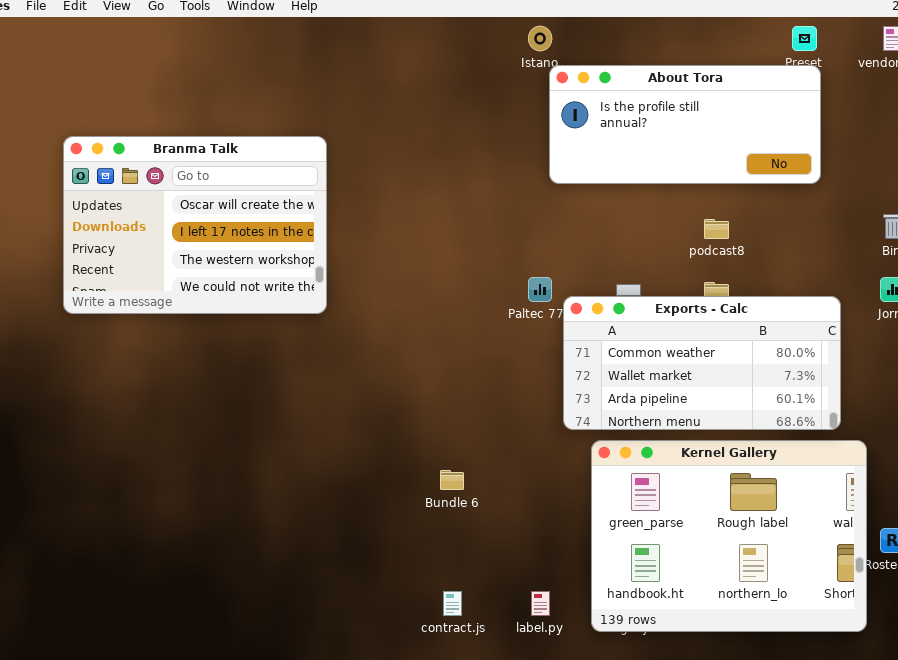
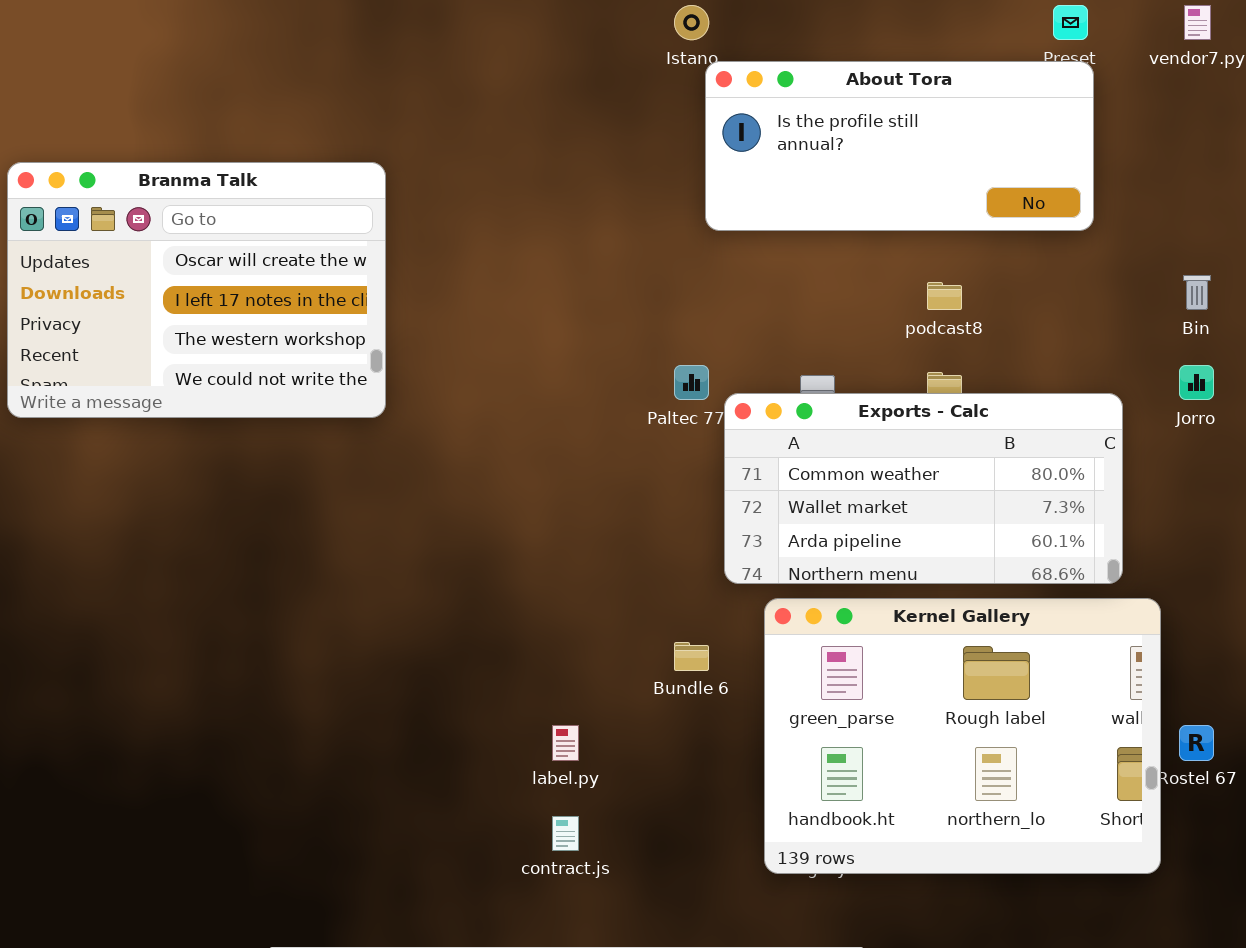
Bundle 6: [440,470,464,490] -> [674,642,709,671], moved
label.py: [531,591,550,616] -> [552,725,579,761], moved

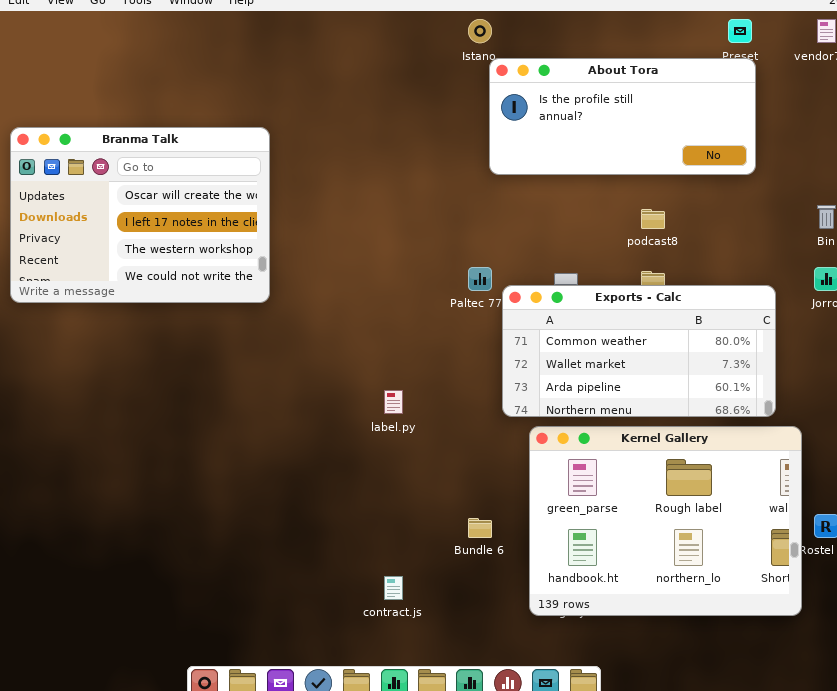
Bundle 6: [674,642,709,671] -> [468,518,492,538], moved
label.py: [552,725,579,761] -> [384,390,403,414], moved

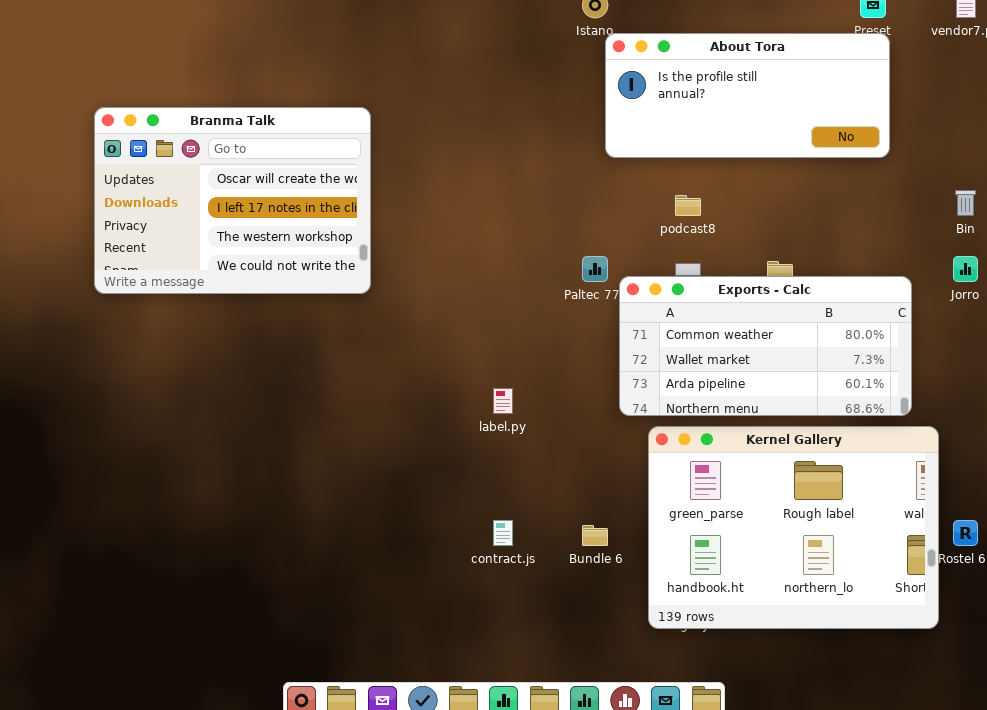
podcast8: [641,209,665,229] -> [675,195,701,216], moved
contract.js: [384,576,403,600] -> [493,520,513,546], moved

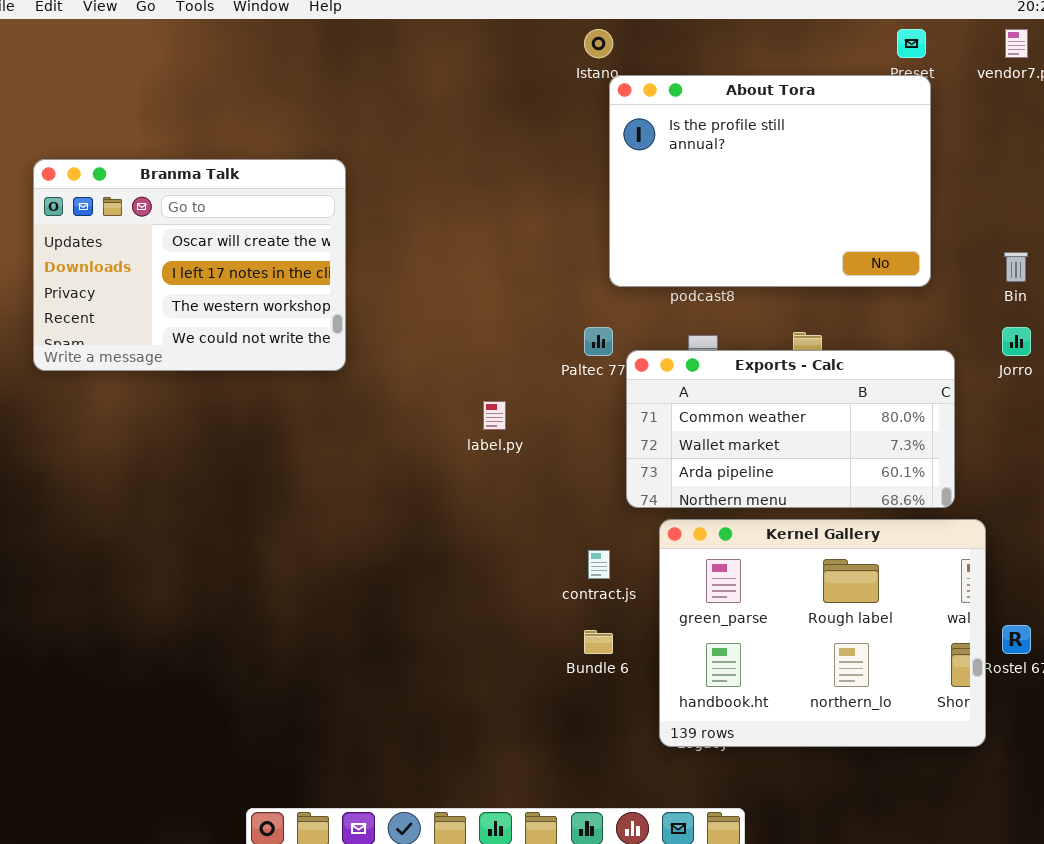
About Tora: [605,33,890,158] -> [609,75,931,287], resized
label.py: [493,388,513,414] -> [483,401,506,430], moved
contract.js: [493,520,513,546] -> [588,550,610,579], moved

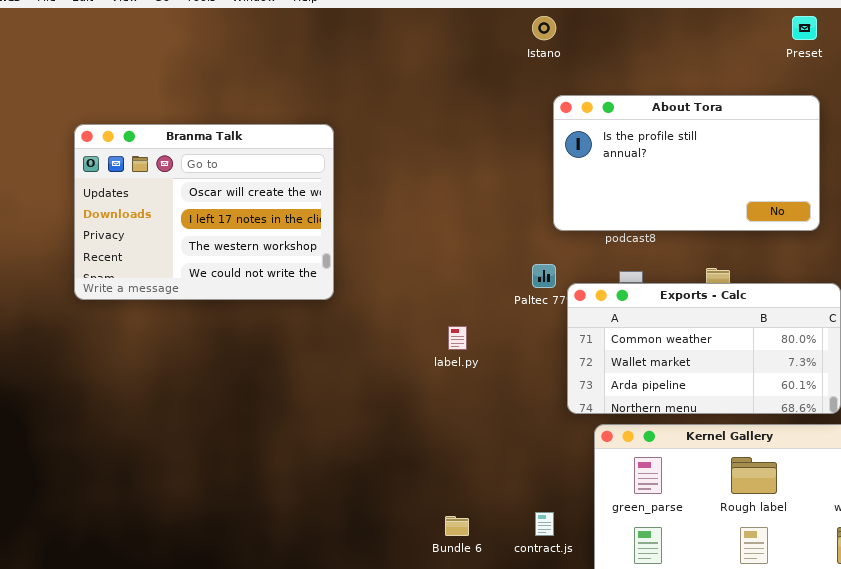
About Tora: [609,75,931,287] -> [553,95,820,231], resized
contract.js: [588,550,610,579] -> [535,512,554,536], moved
Bundle 6: [584,630,613,654] -> [445,516,469,536], moved

